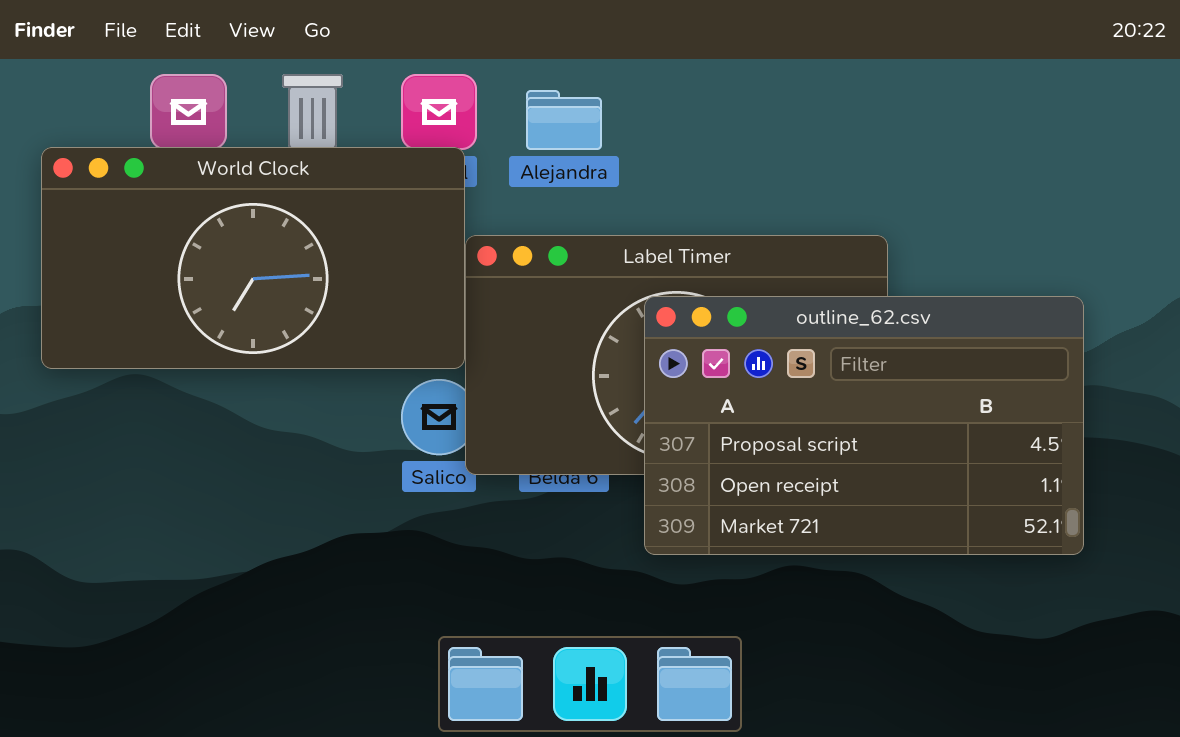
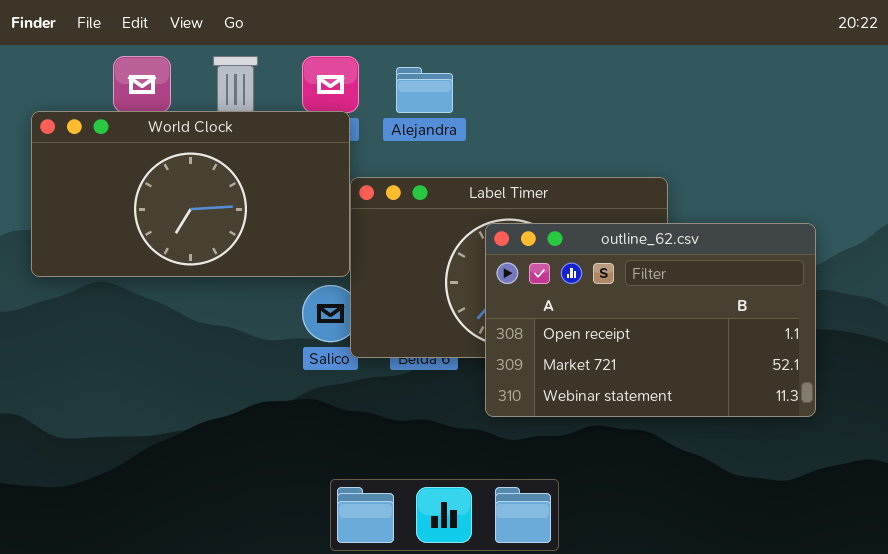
outline_62.csv: [644,296,1084,555] -> [485,223,816,417], scrolled down 1 row

